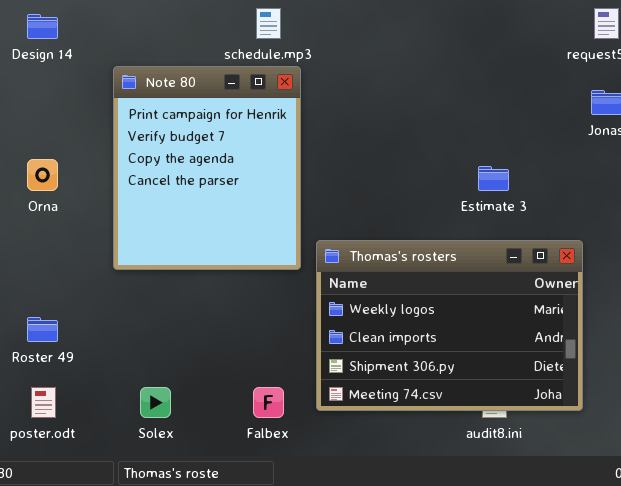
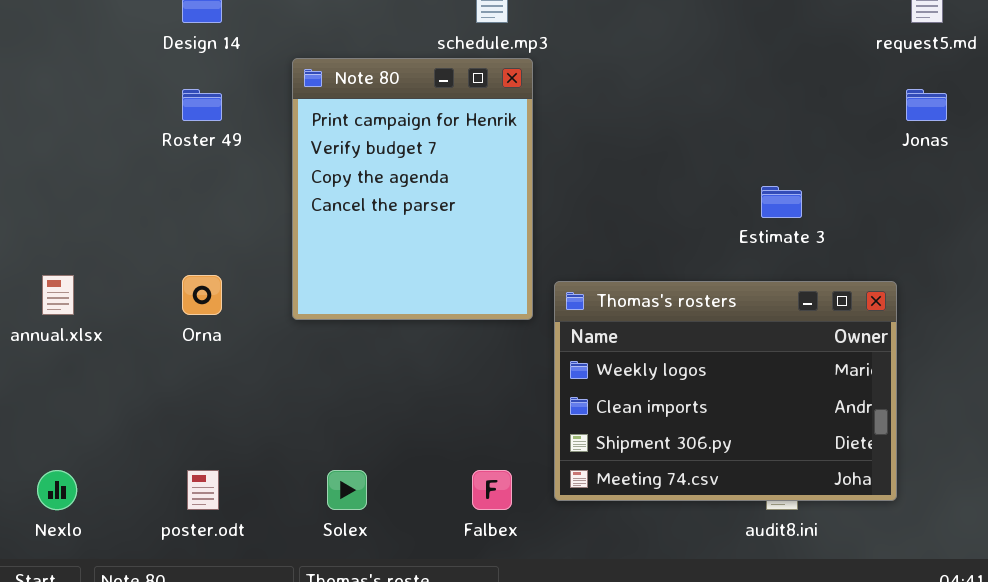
Orna: [27,159,58,191] -> [182,275,222,315], moved
Roster 49: [27,317,58,342] -> [182,89,222,121], moved

